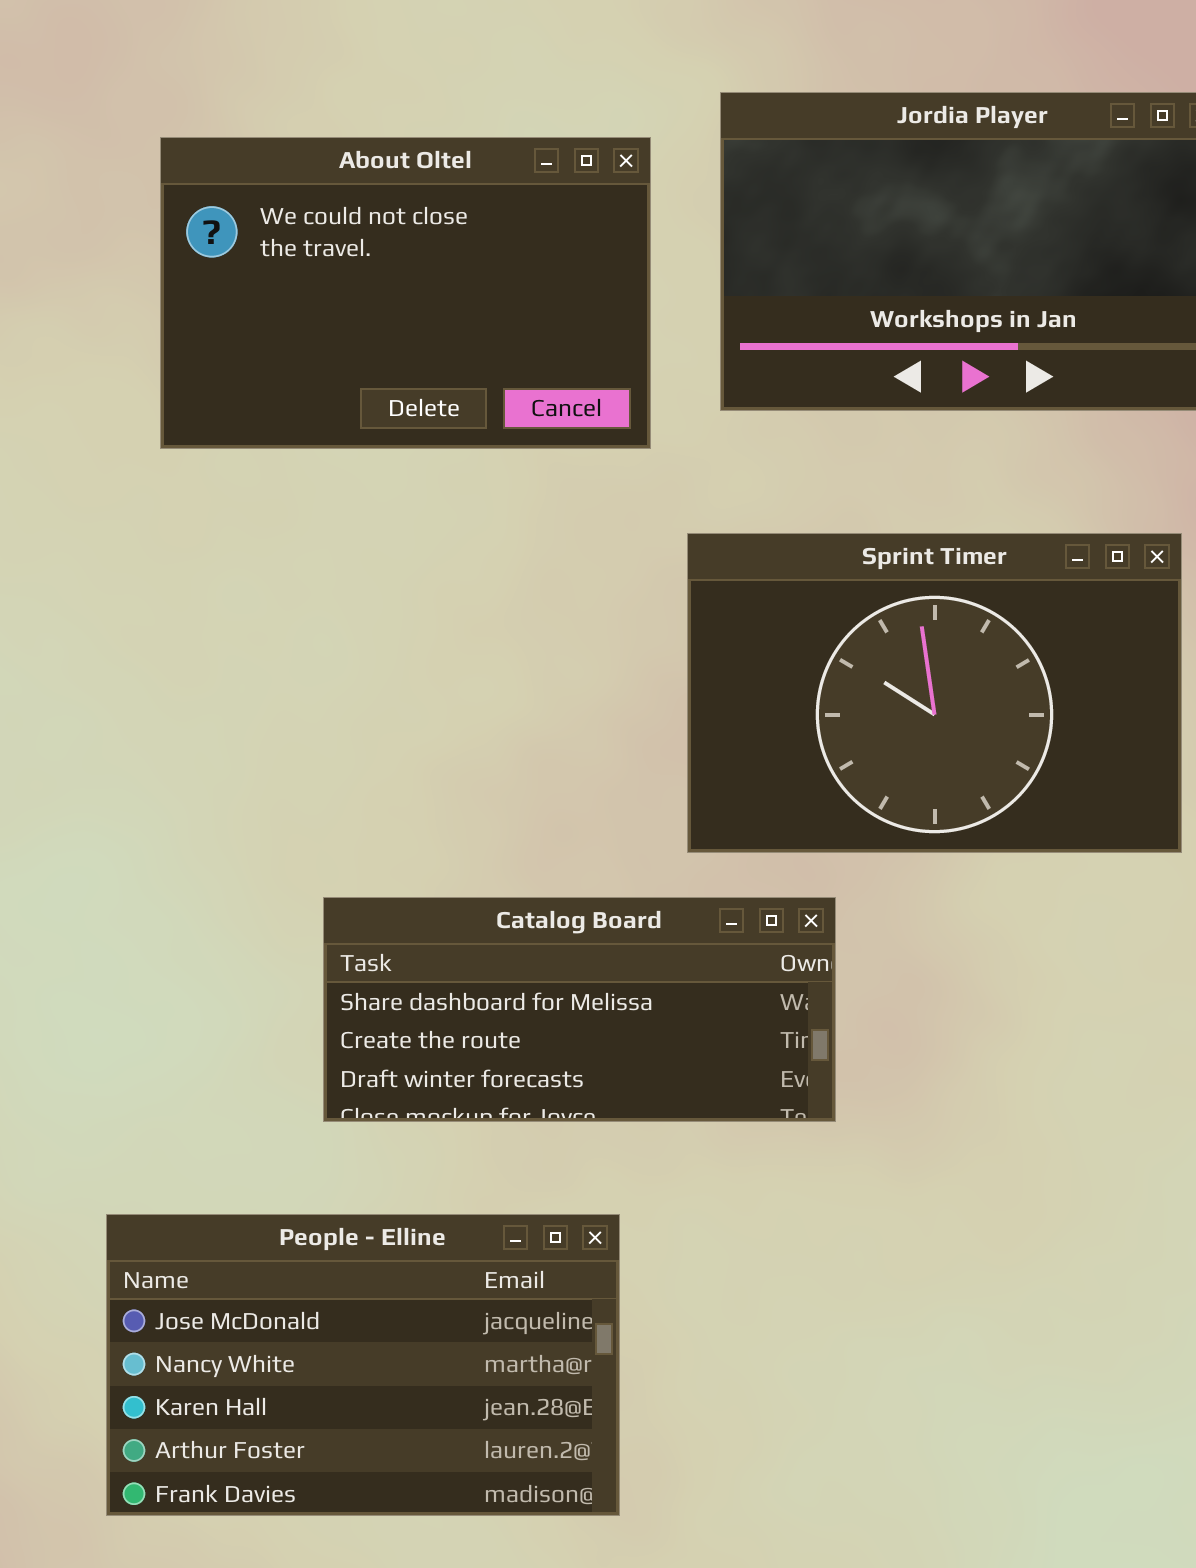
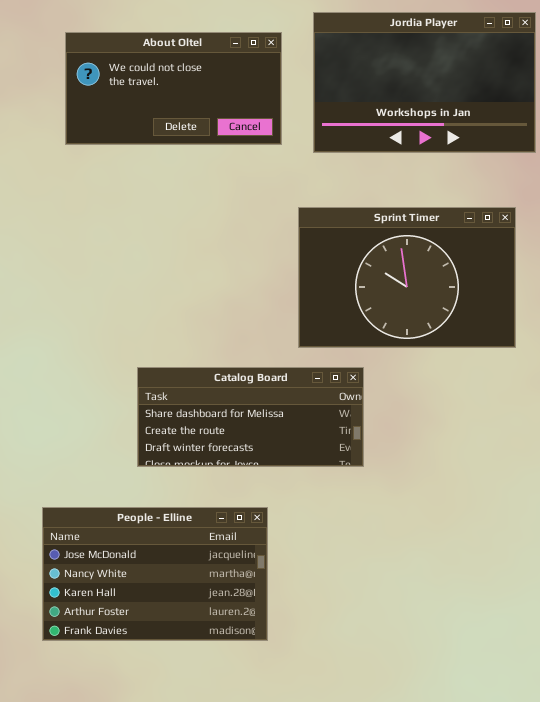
About Oltel: [160,137,651,449] -> [65,32,282,145], resized

